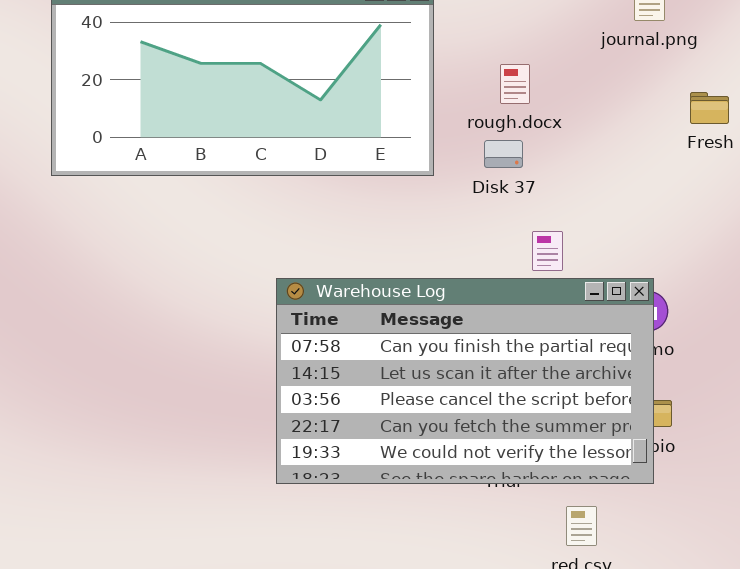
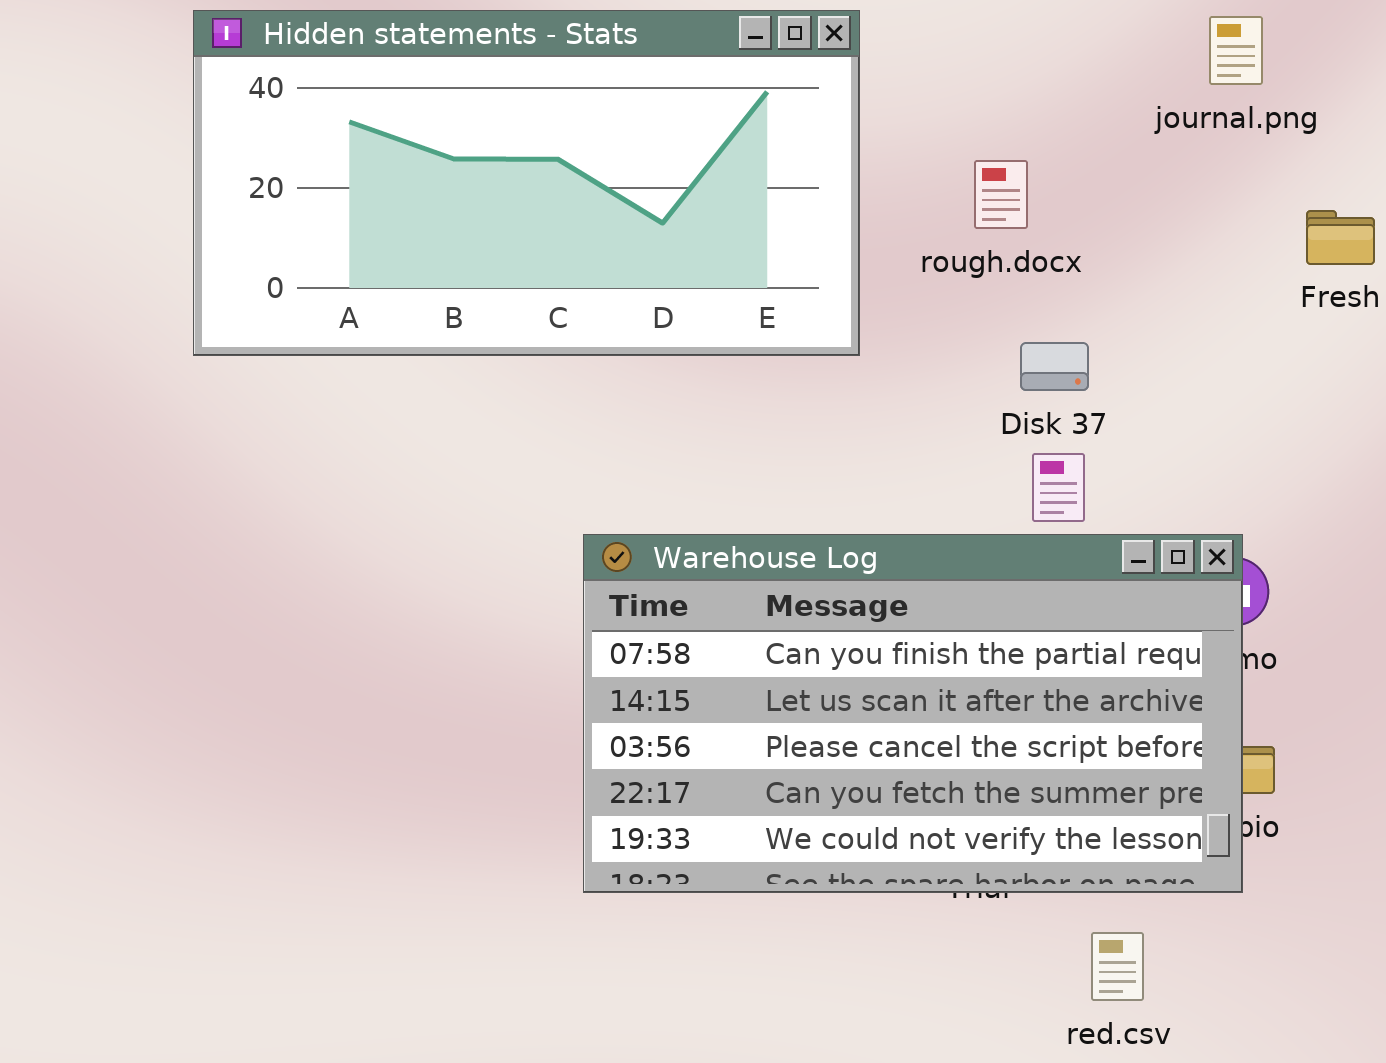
Disk 37: [484,140,523,168] -> [1020,342,1089,391], moved

